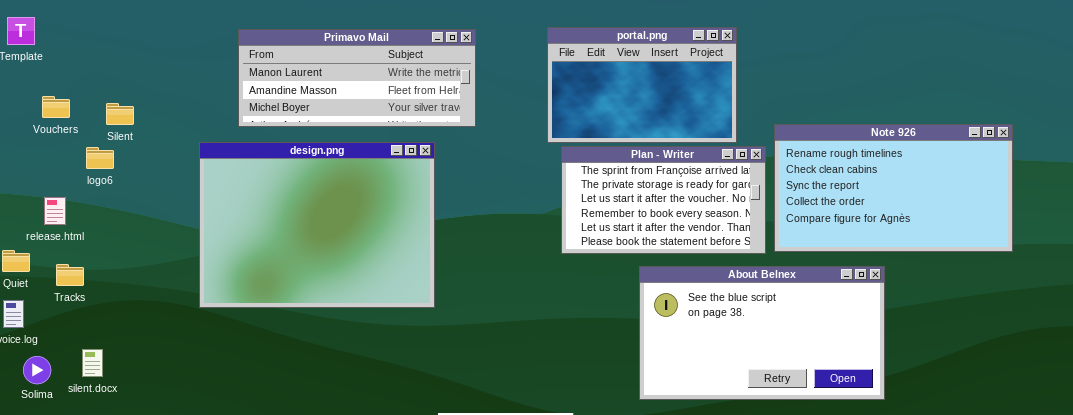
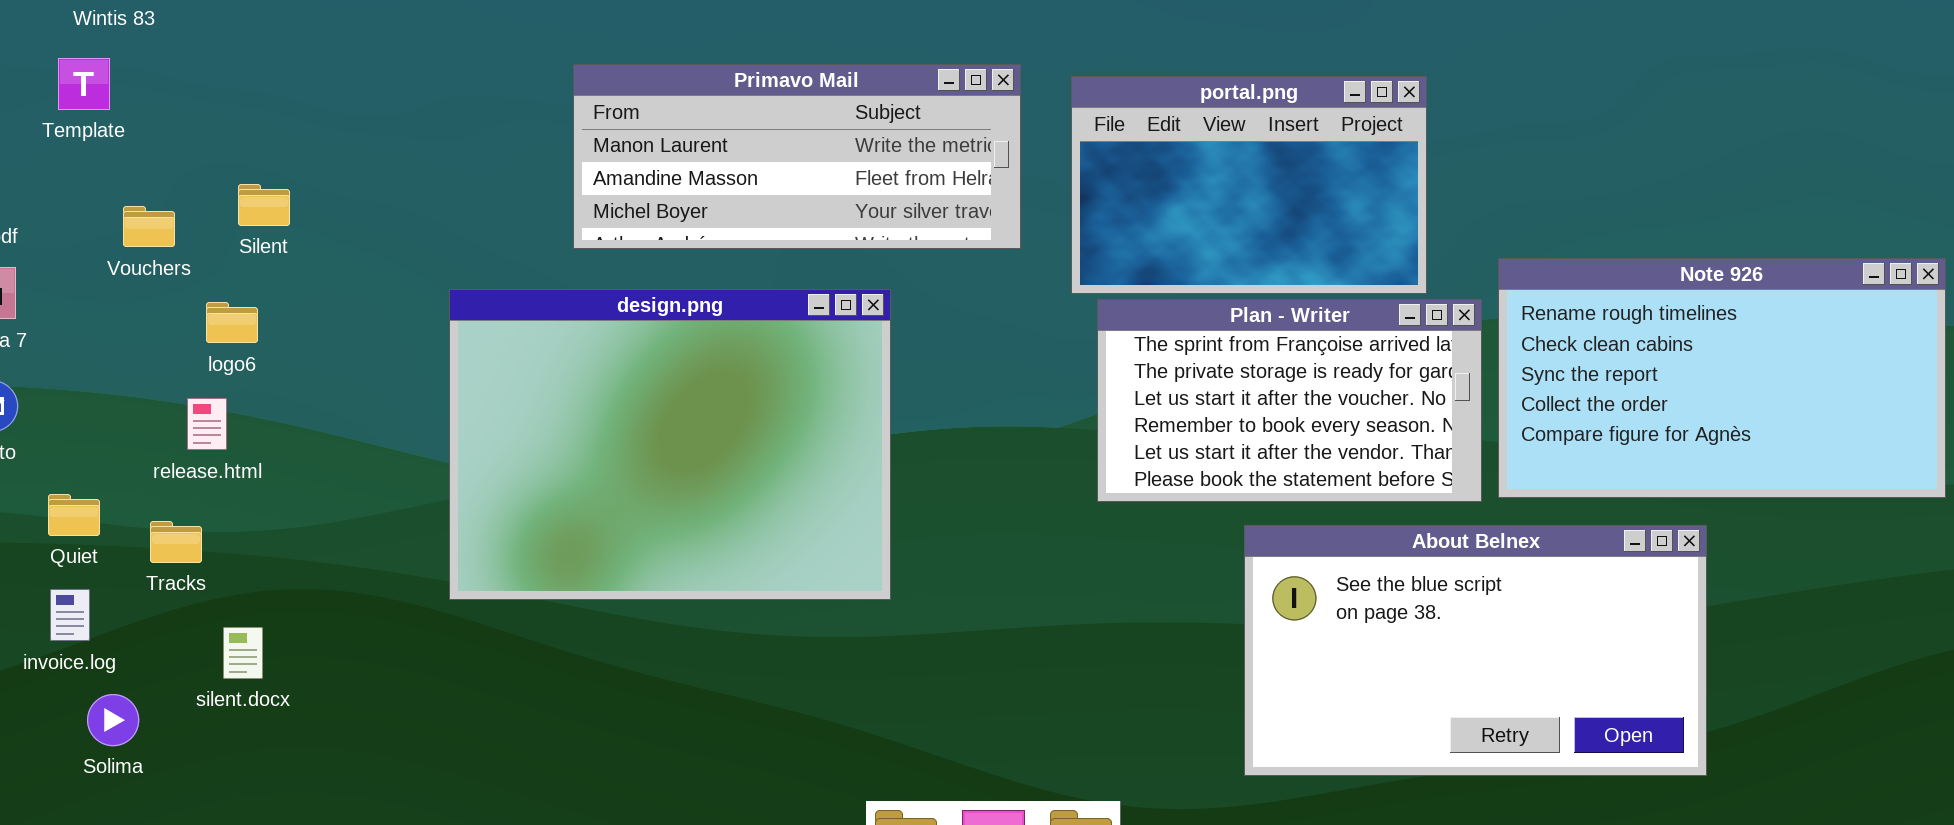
Primavo Mail: [238,29,476,127] -> [573,64,1021,249], moved
Silent: [106,103,134,125] -> [238,184,290,226], moved
design.png: [199,142,435,308] -> [449,289,891,600], moved
release.html: [44,197,66,225] -> [187,398,227,450], moved
silent.docx: [82,349,103,377] -> [223,627,263,679], moved

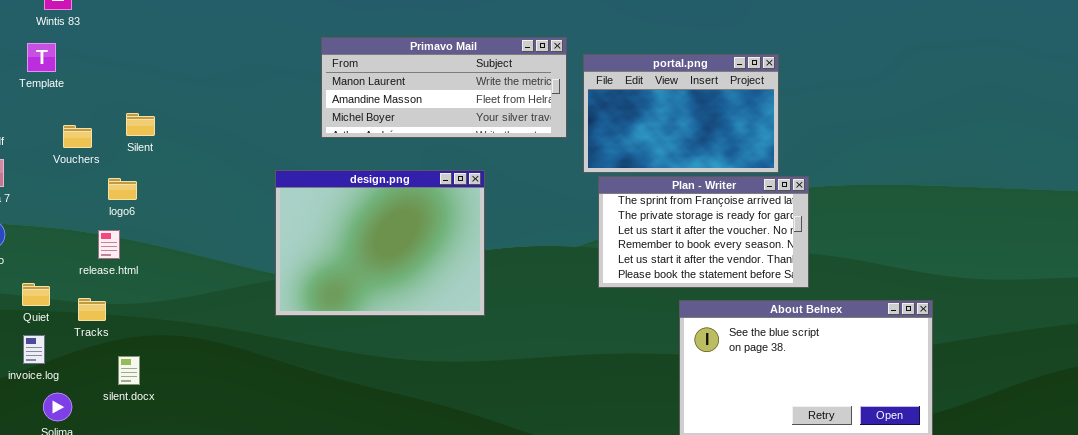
Primavo Mail: [573,64,1021,249] -> [321,37,567,138], moved
Note 926: [1498,258,1946,498] -> none, closed
design.png: [449,289,891,600] -> [275,170,485,316], resized

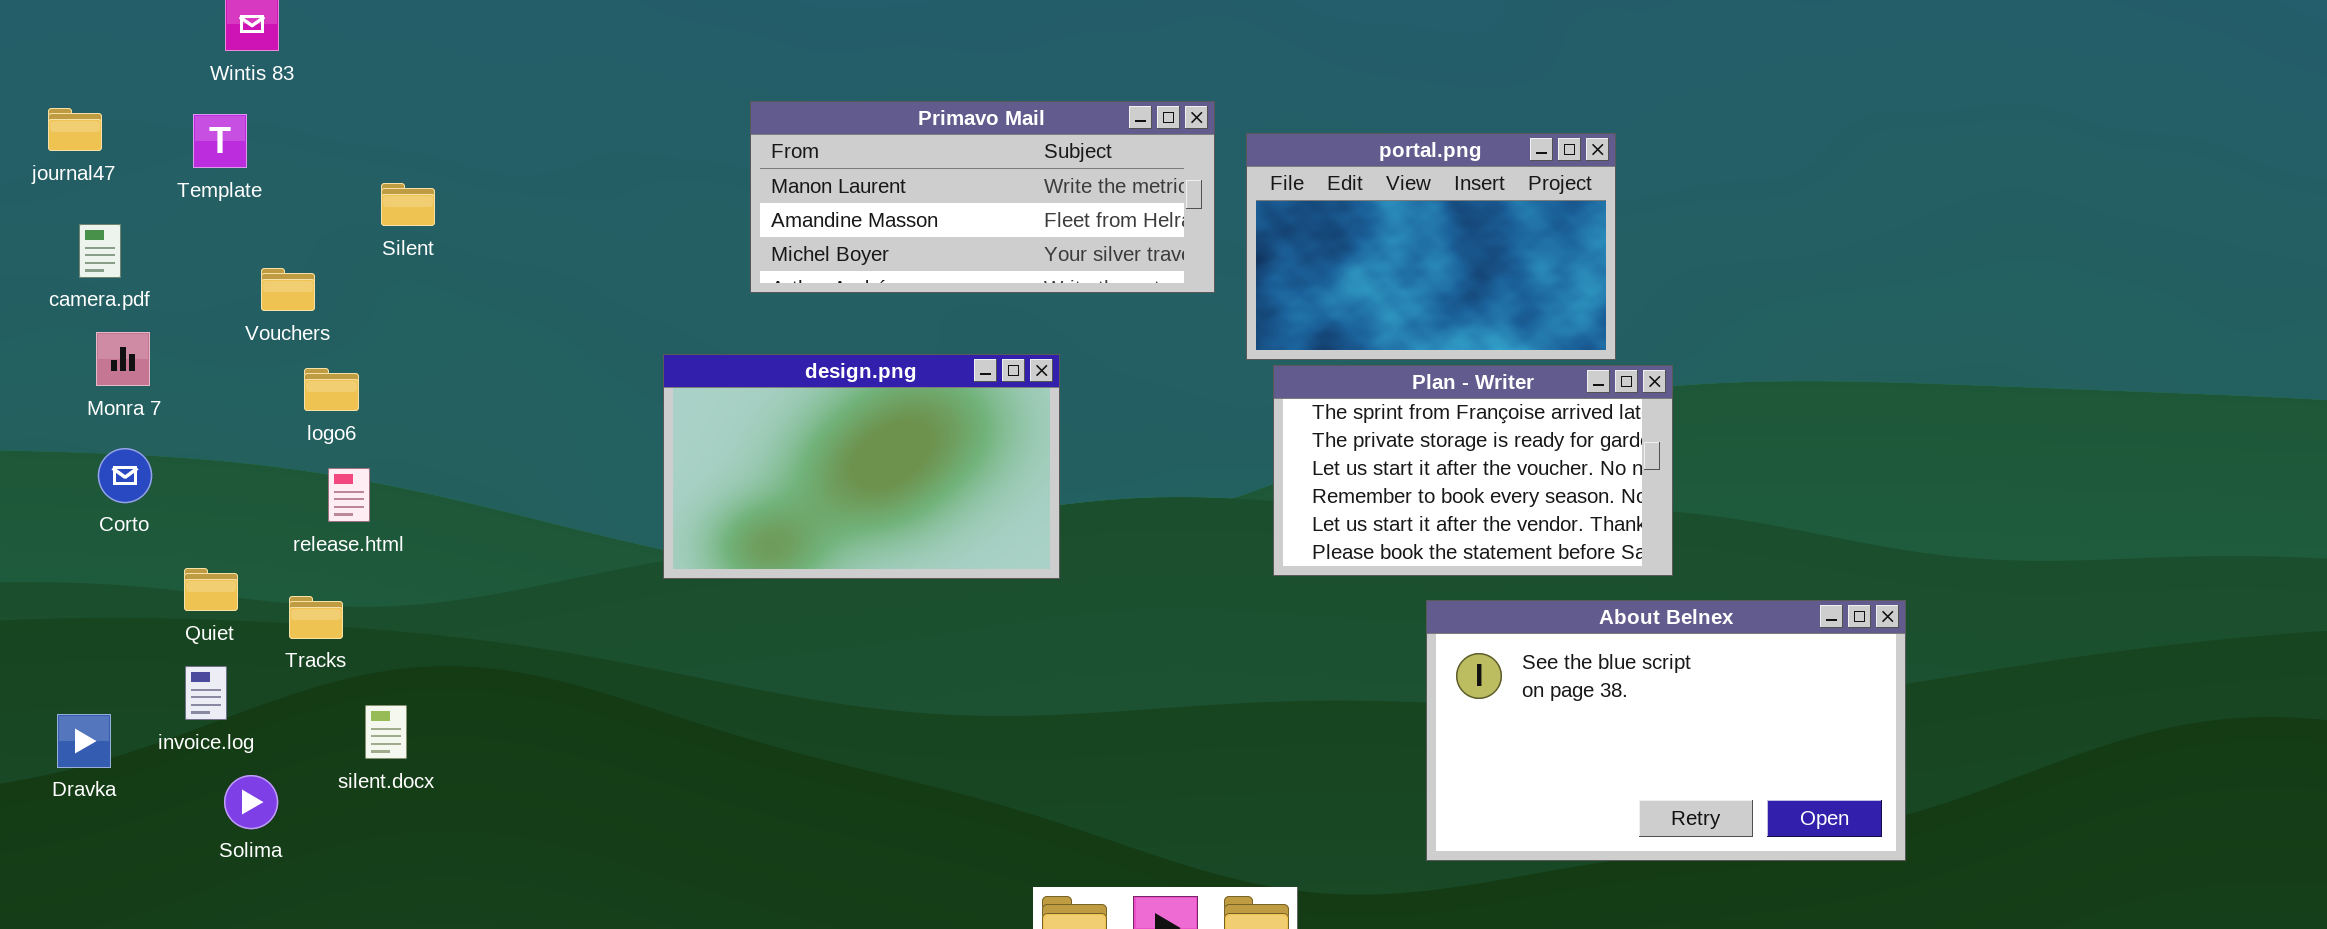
Silent: [126,113,155,136] -> [381,183,435,226], moved
design.png: [275,170,485,316] -> [663,354,1060,579], resized
logo6: [108,178,137,200] -> [304,368,359,411], moved

